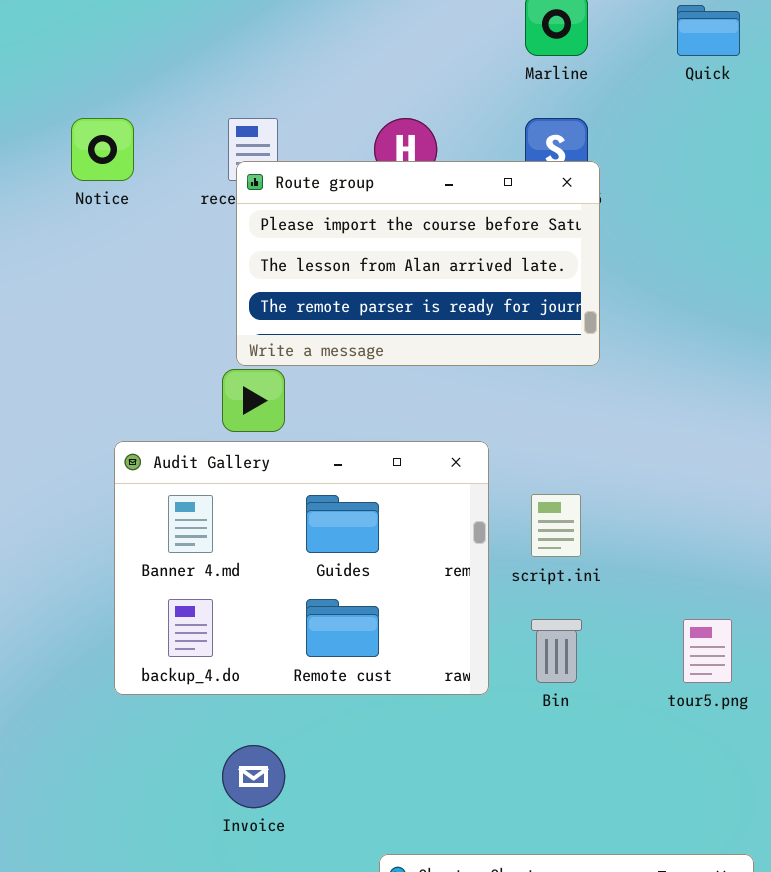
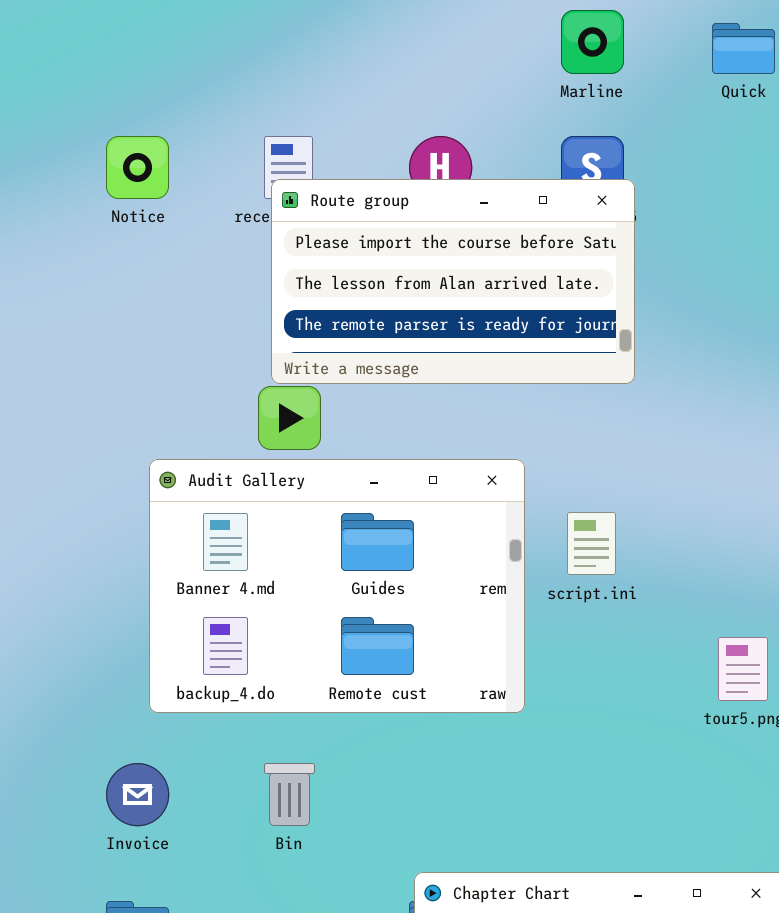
Bin: [531,619,582,683] -> [264,763,315,826], moved
Invoice: [222,745,285,808] -> [106,763,169,826], moved

